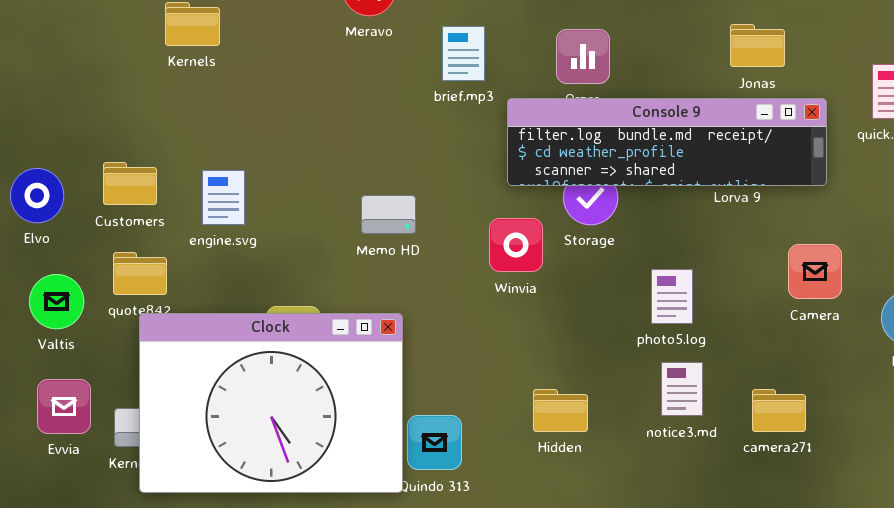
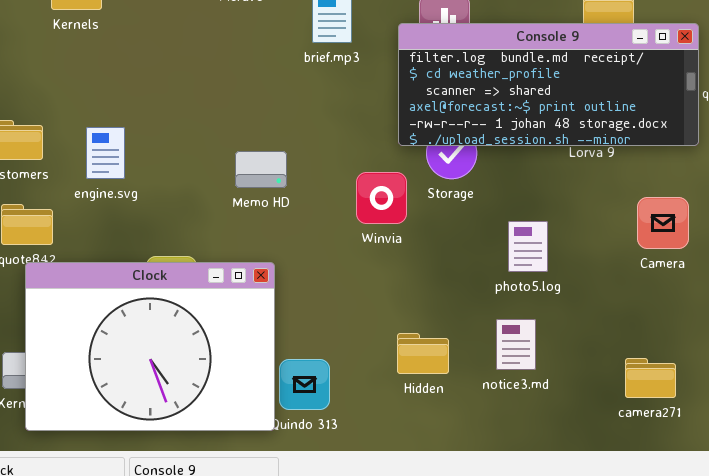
Console 9: [507,98,827,186] -> [398,23,699,146], moved, resized
notice3.md: [661,362,703,416] -> [496,319,536,370], moved
camera271: [752,389,806,432] -> [625,358,676,398], moved

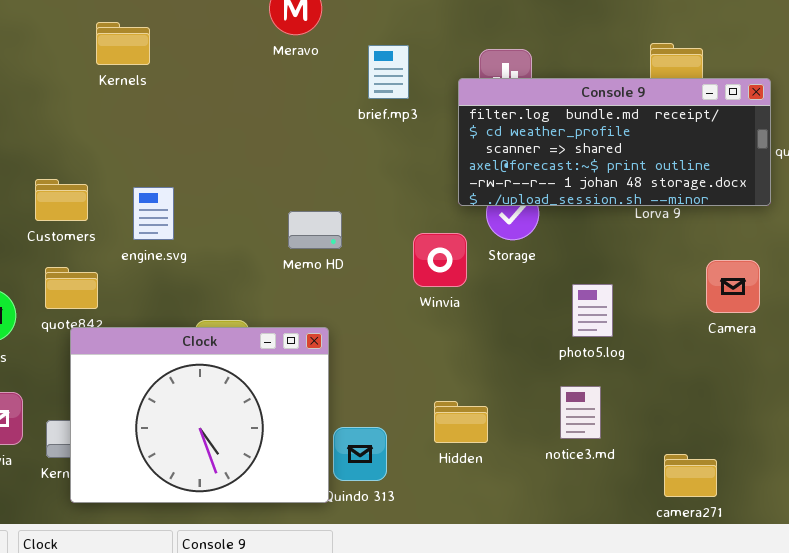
Hidden: [397,333,449,374] -> [434,401,488,443], moved
camera271: [625,358,676,398] -> [664,454,717,497], moved

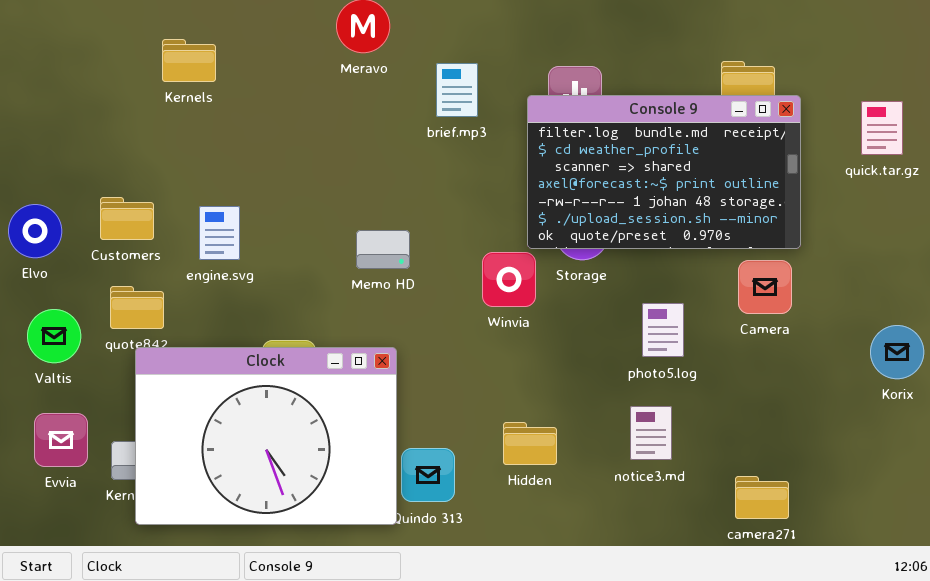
Console 9: [458,78,771,206] -> [527,95,801,249], resized
Camera: [706,260,760,313] -> [738,260,792,314], moved

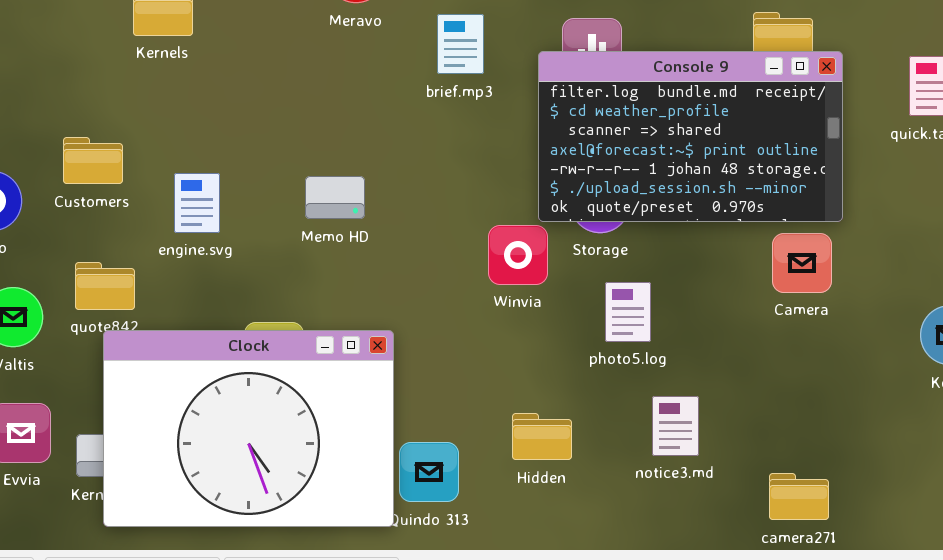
Customers: [100,197,154,240] -> [63,137,123,184], moved
Memo HD: [356,230,410,269] -> [305,176,365,219], moved
photo5.log: [642,303,684,357] -> [605,282,651,342], moved

